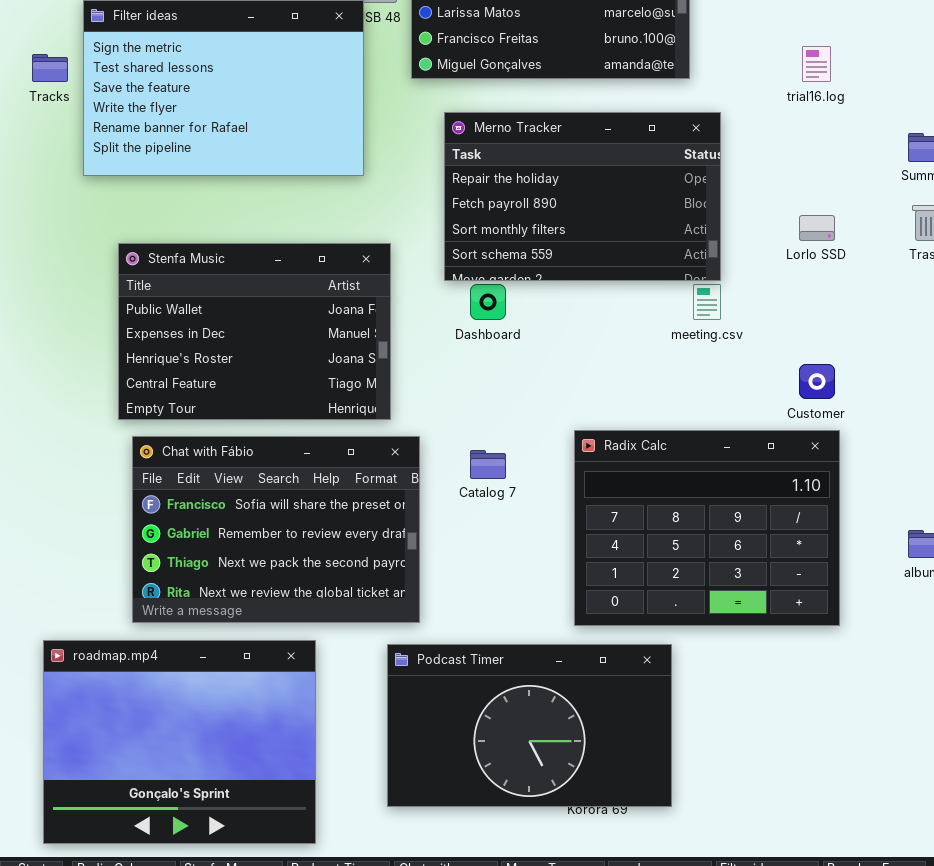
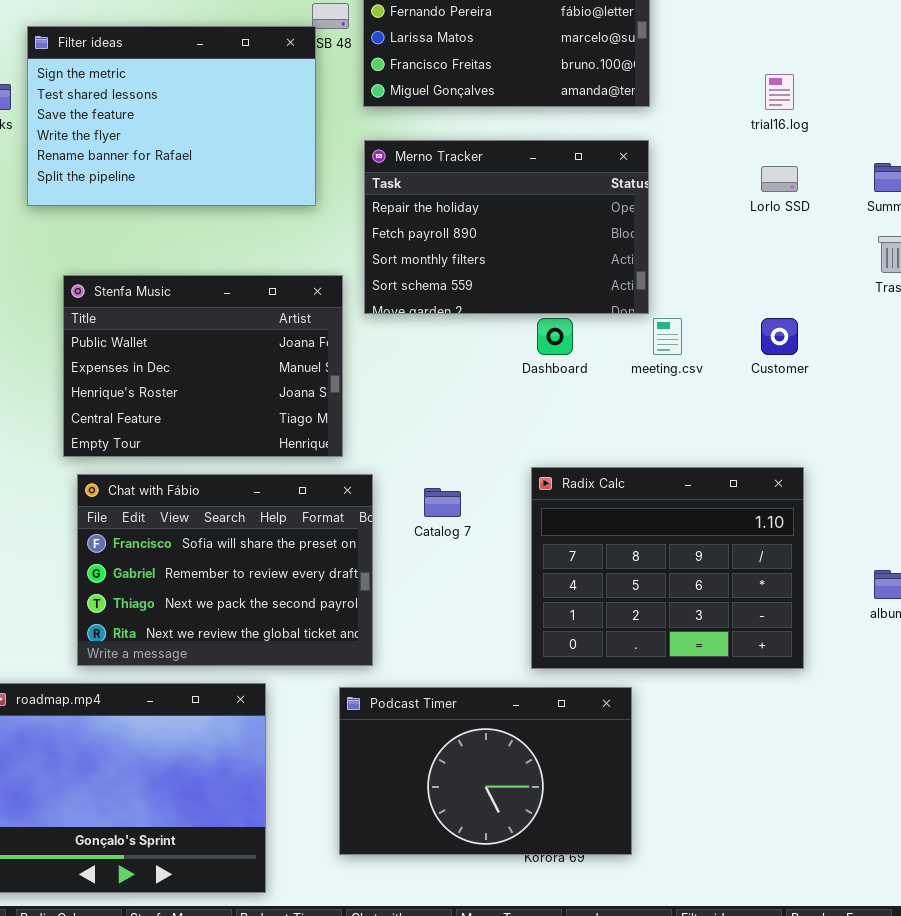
Merno Tracker: [444,112,721,281] -> [364,140,649,314], moved
Lorlo SSD: [799,215,835,241] -> [761,166,798,192], moved
Dashboard: [470,284,506,320] -> [537,318,573,355], moved
Customer: [799,364,835,399] -> [761,318,798,355], moved

